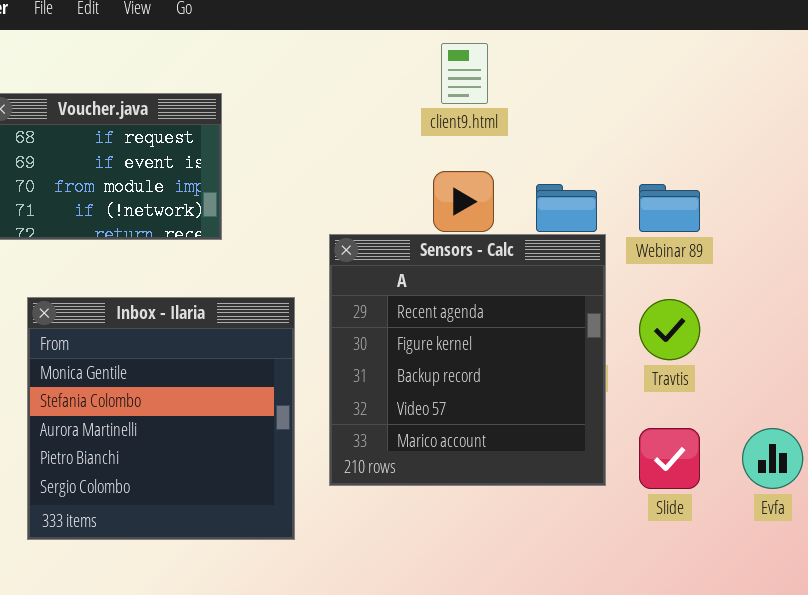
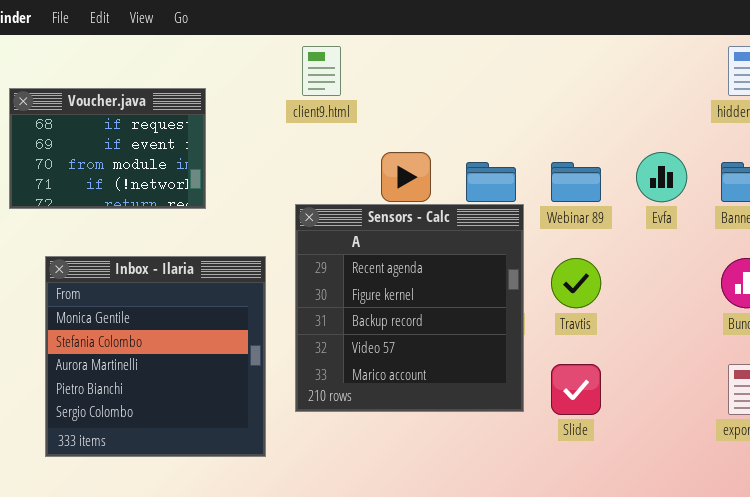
client9.html: [441,43,488,104] -> [302,46,341,96], moved
Evfa: [742,428,803,489] -> [636,152,687,202], moved

